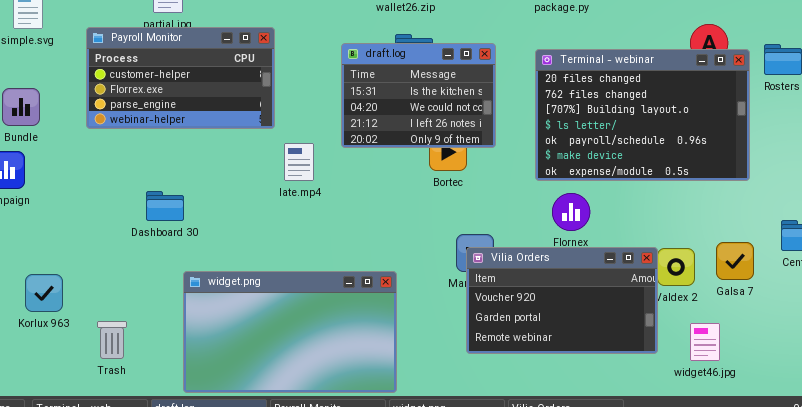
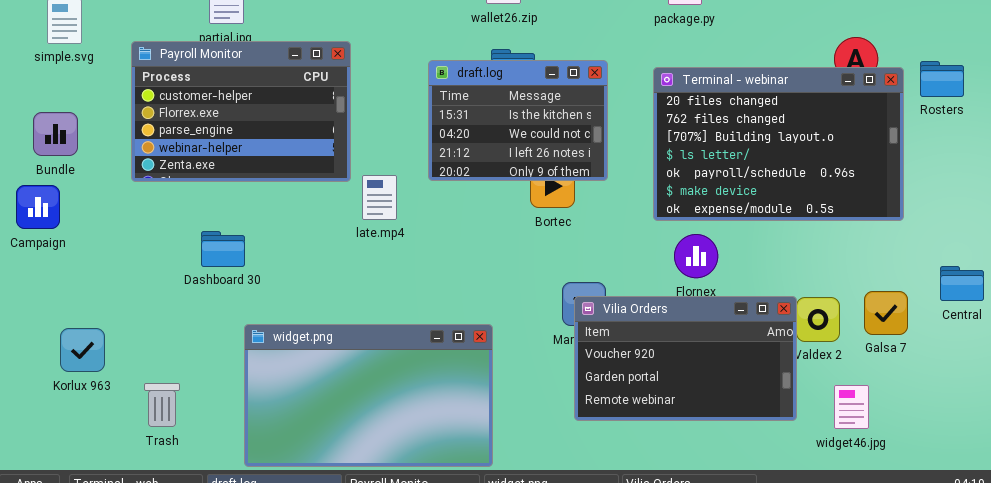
Payroll Monitor: [86,27,275,129] -> [131,41,351,182], resized

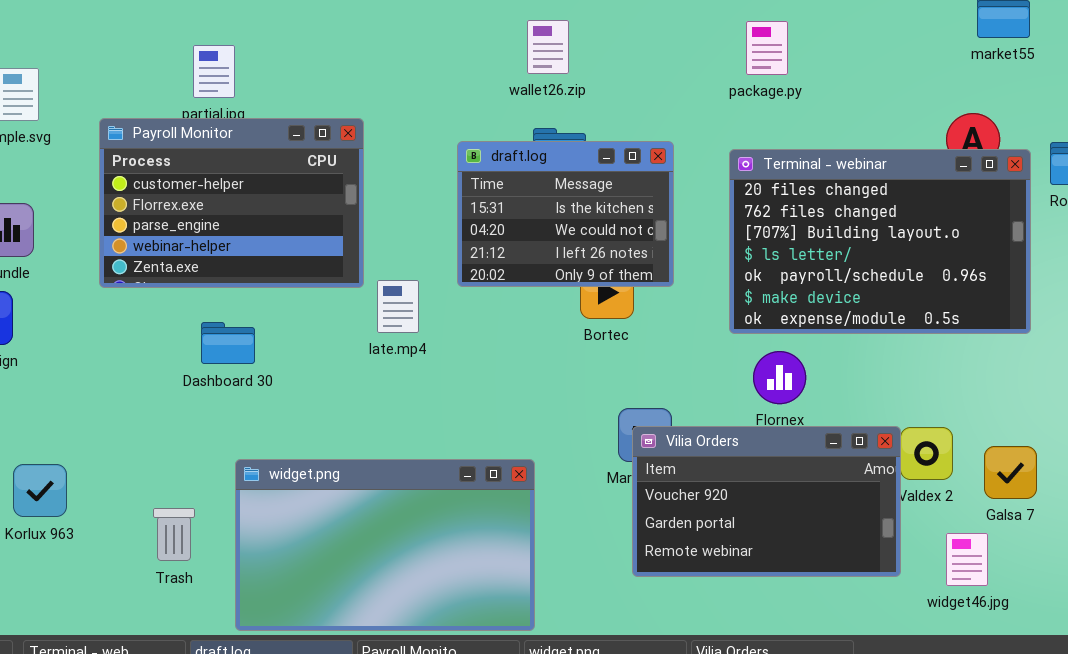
Dashboard 30: [201,231,245,267] -> [201,322,255,364], moved
Galsa 7: [864,291,908,335] -> [984,446,1037,499], moved
Trash: [144,383,180,427] -> [153,508,195,561], moved

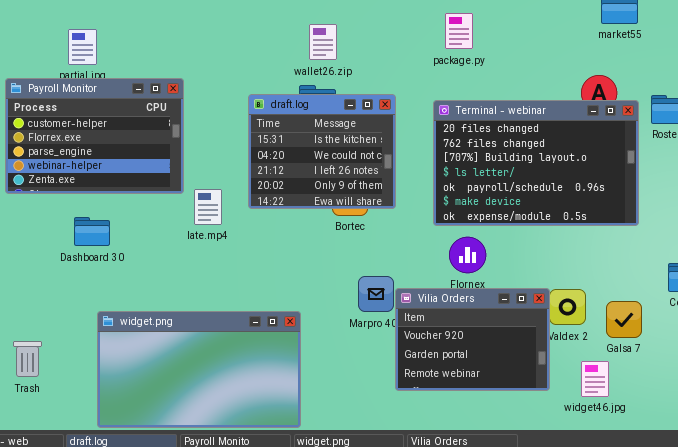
wallet26.zip: [527,20,569,74] -> [309,24,337,60], moved
draft.log: [457,141,674,287] -> [248,94,396,209], resized
Vilia Orders: [632,426,901,577] -> [395,288,550,391], resized
Trash: [153,508,195,561] -> [13,341,42,377], moved

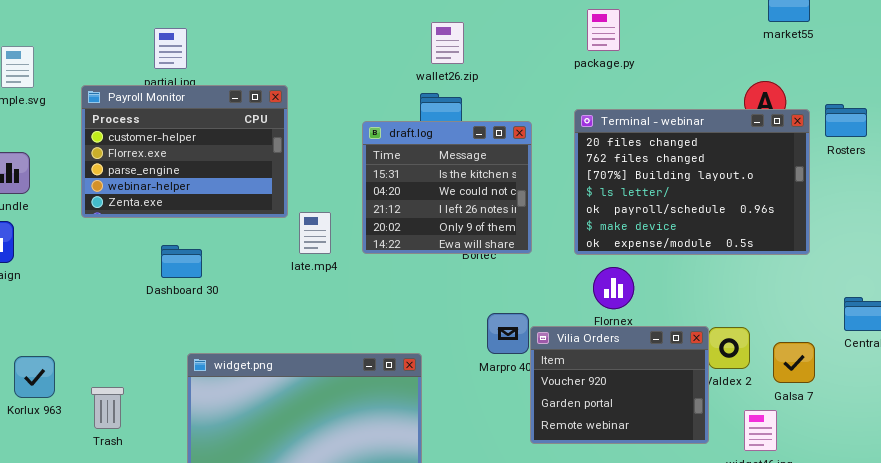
draft.log: [248,94,396,209] -> [362,121,532,254], moved

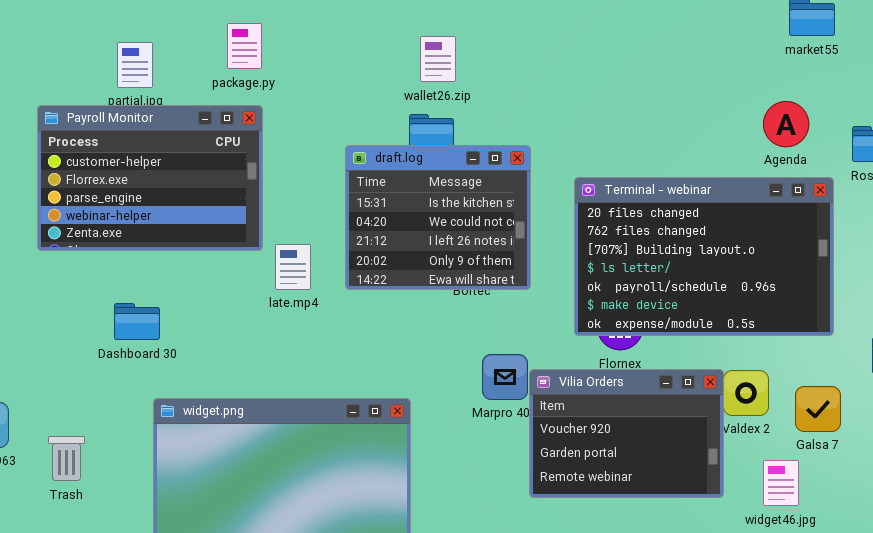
package.py: [587,9,620,51] -> [227,23,262,69], moved
Terminal - webinar: [574,109,810,255] -> [574,177,834,336], moved
Dashboard 30: [161,245,202,278] -> [114,303,160,340], moved

